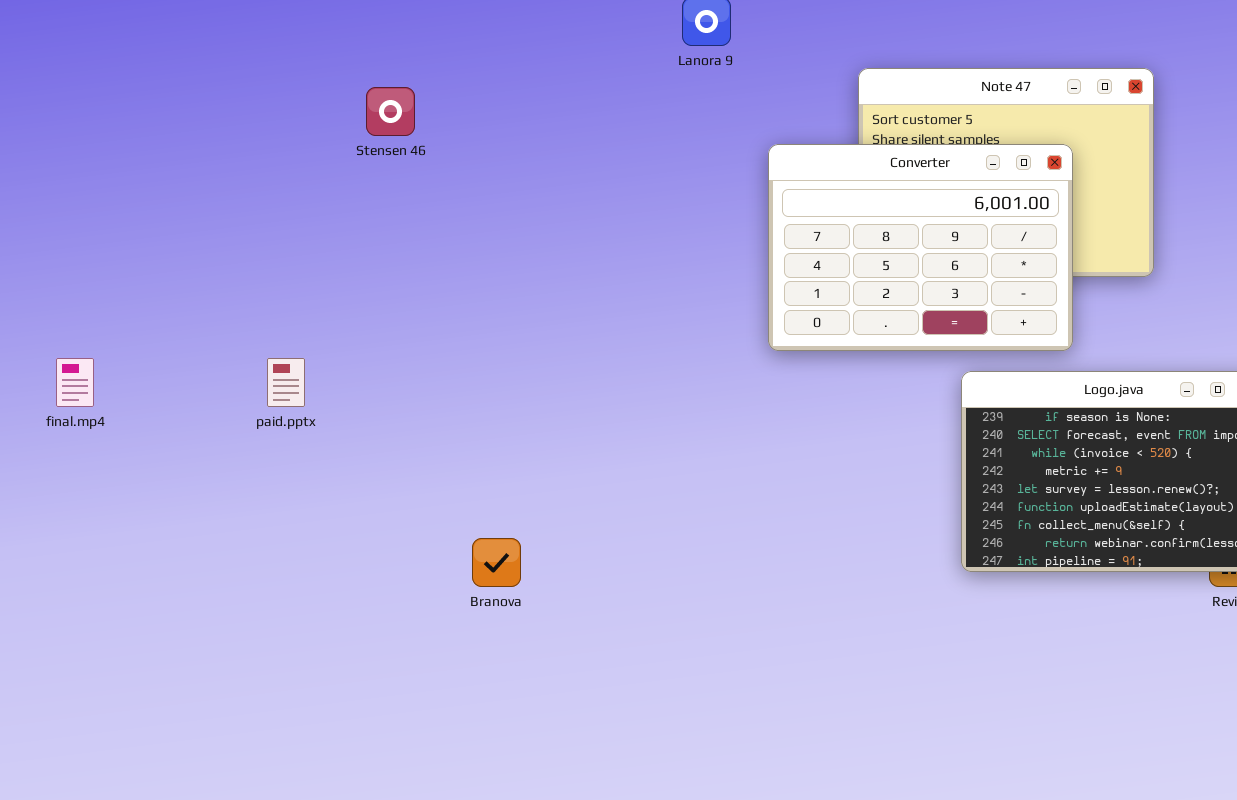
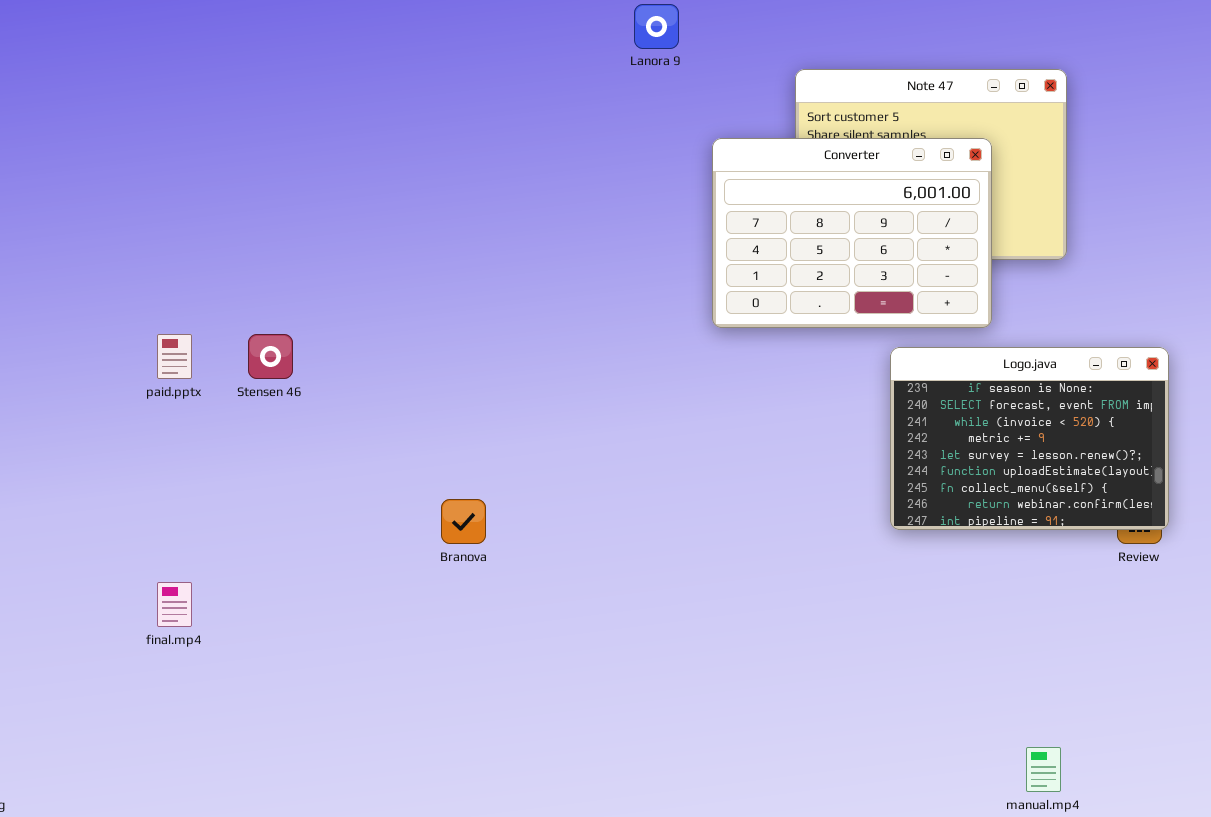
Stensen 46: [366,87,415,136] -> [248,334,293,379], moved
final.mp4: [56,358,94,407] -> [157,582,192,627], moved
paid.pptx: [267,358,305,407] -> [157,334,192,379], moved

